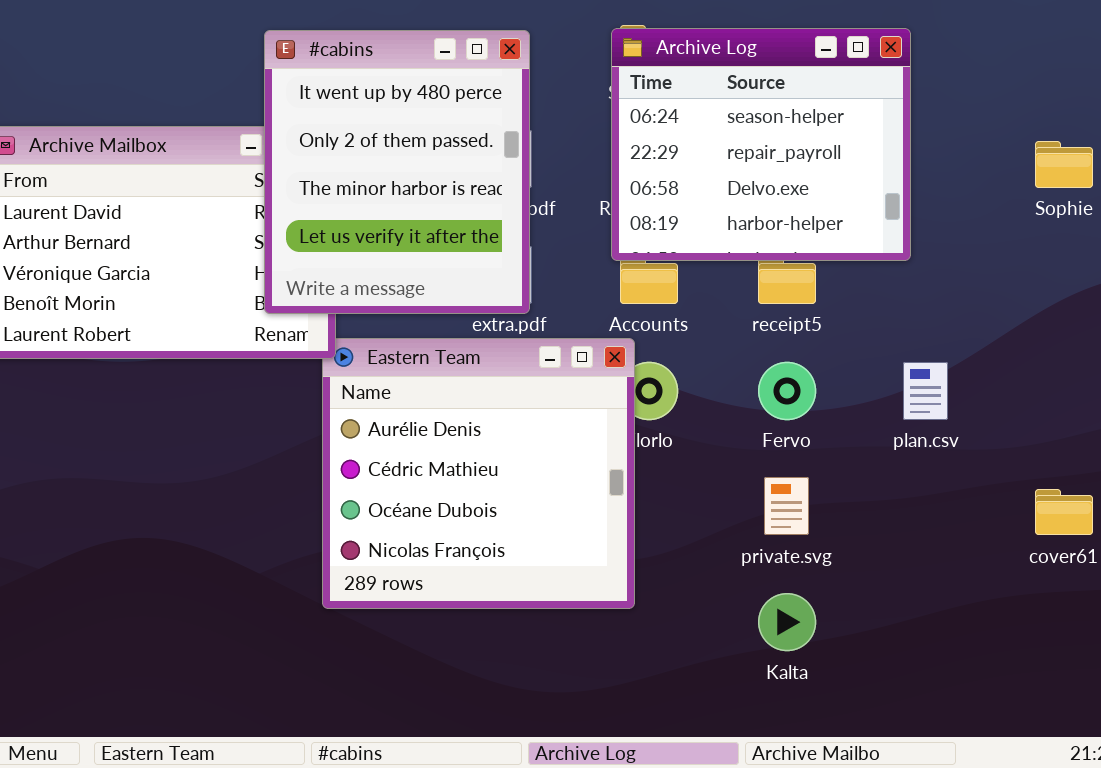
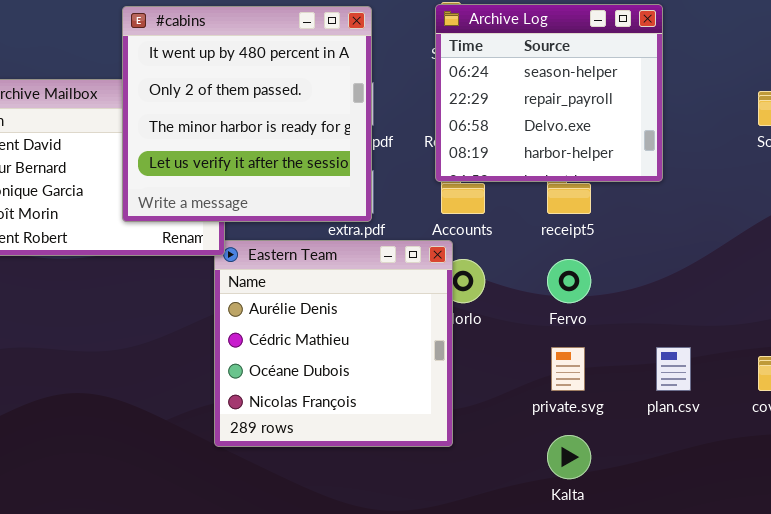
#cabins: [264,30,530,314] -> [122,6,372,222], resized
plan.csv: [903,362,948,420] -> [656,347,691,391], moved

